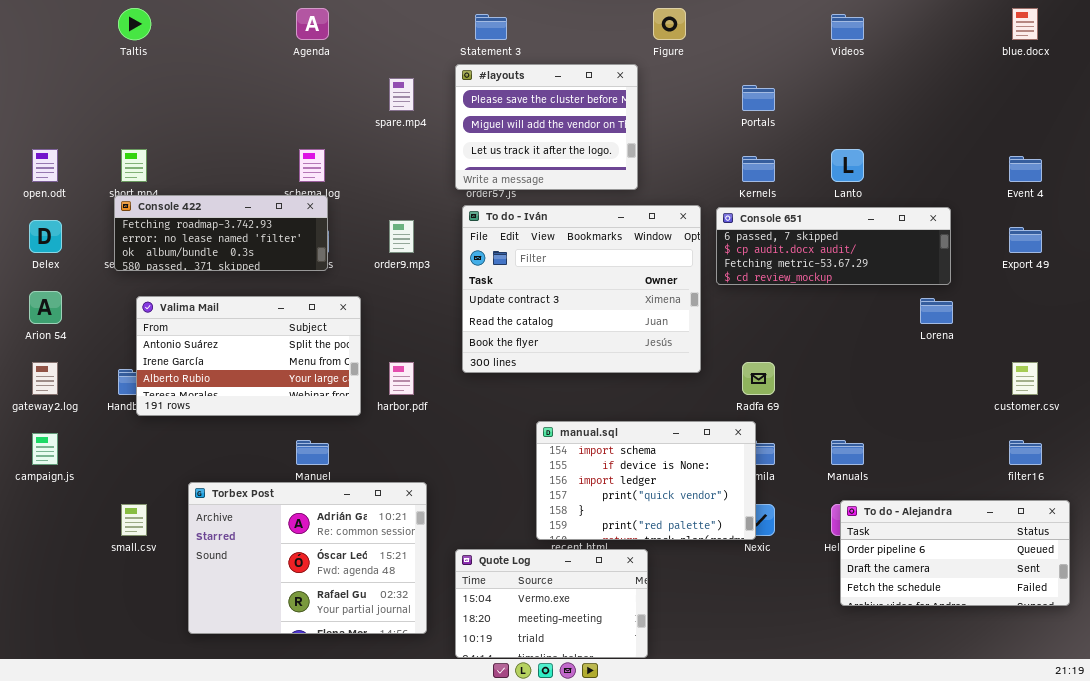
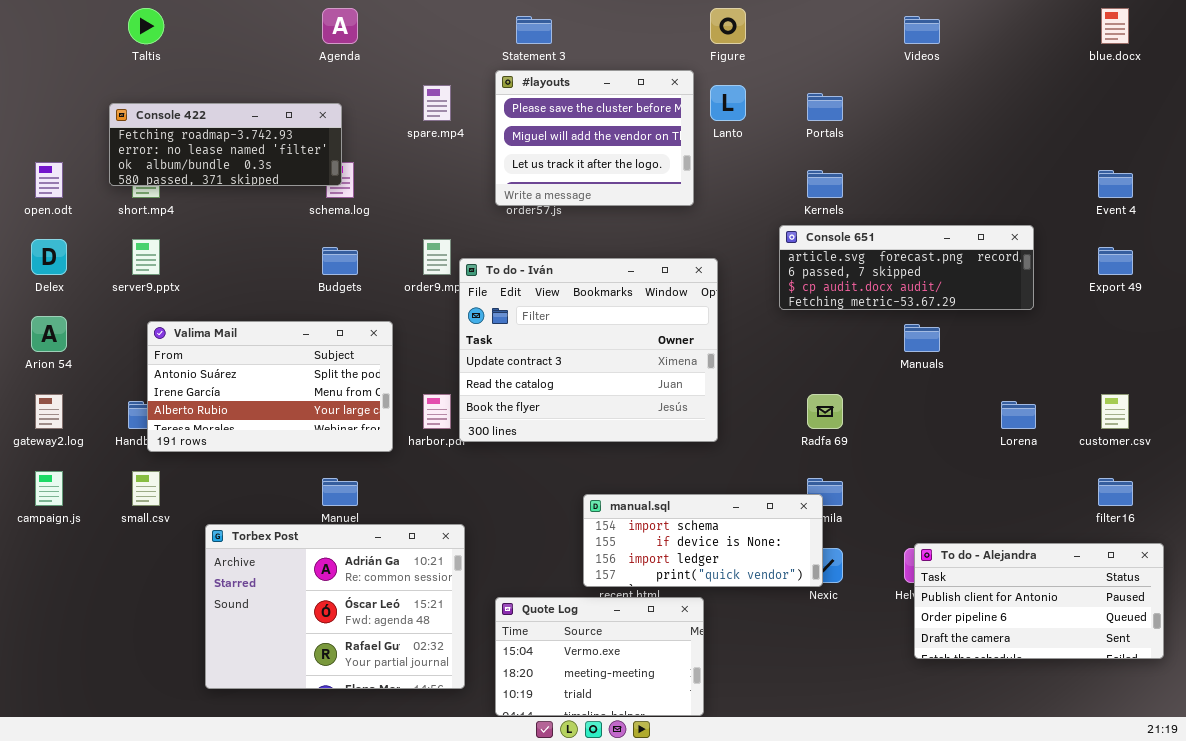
Lanto: [831,149,864,182] -> [710,85,746,121], moved
Console 422: [114,195,328,271] -> [109,103,342,186], moved
To do - Iván: [462,205,701,373] -> [459,258,718,442], moved
Console 651: [716,207,951,285] -> [779,225,1034,310], scrolled up 1 row
Lorena: [920,298,953,324] -> [1001,401,1036,429], moved
manual.sql: [536,421,756,540] -> [583,494,823,587], resized
Manuals: [831,440,864,465] -> [904,324,940,352], moved
To do - Alejandra: [840,500,1070,606] -> [914,543,1164,659], scrolled up 1 row
small.csv: [121,504,147,536] -> [132,471,160,506], moved

